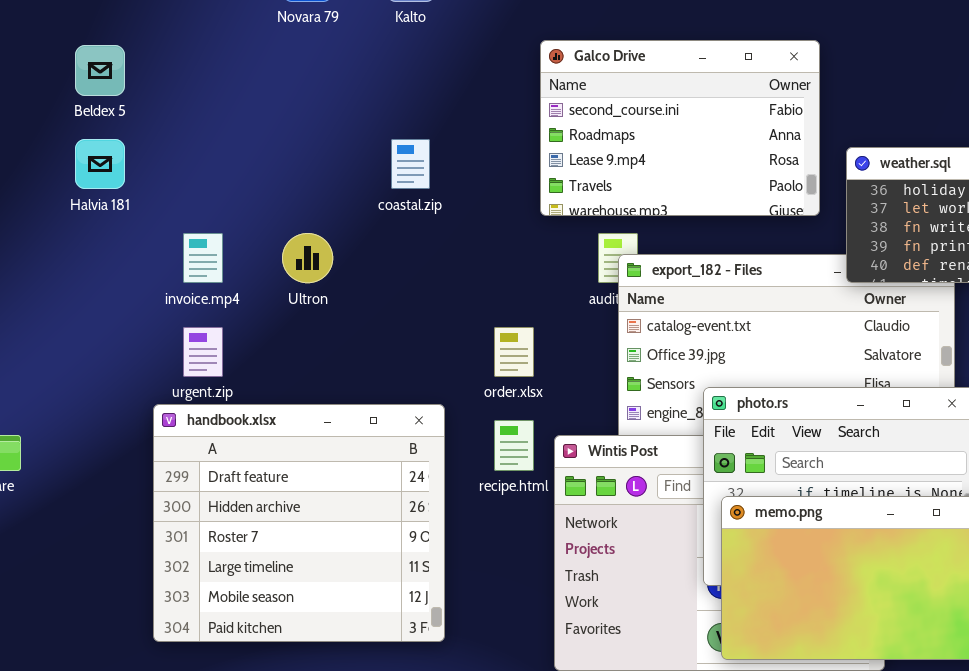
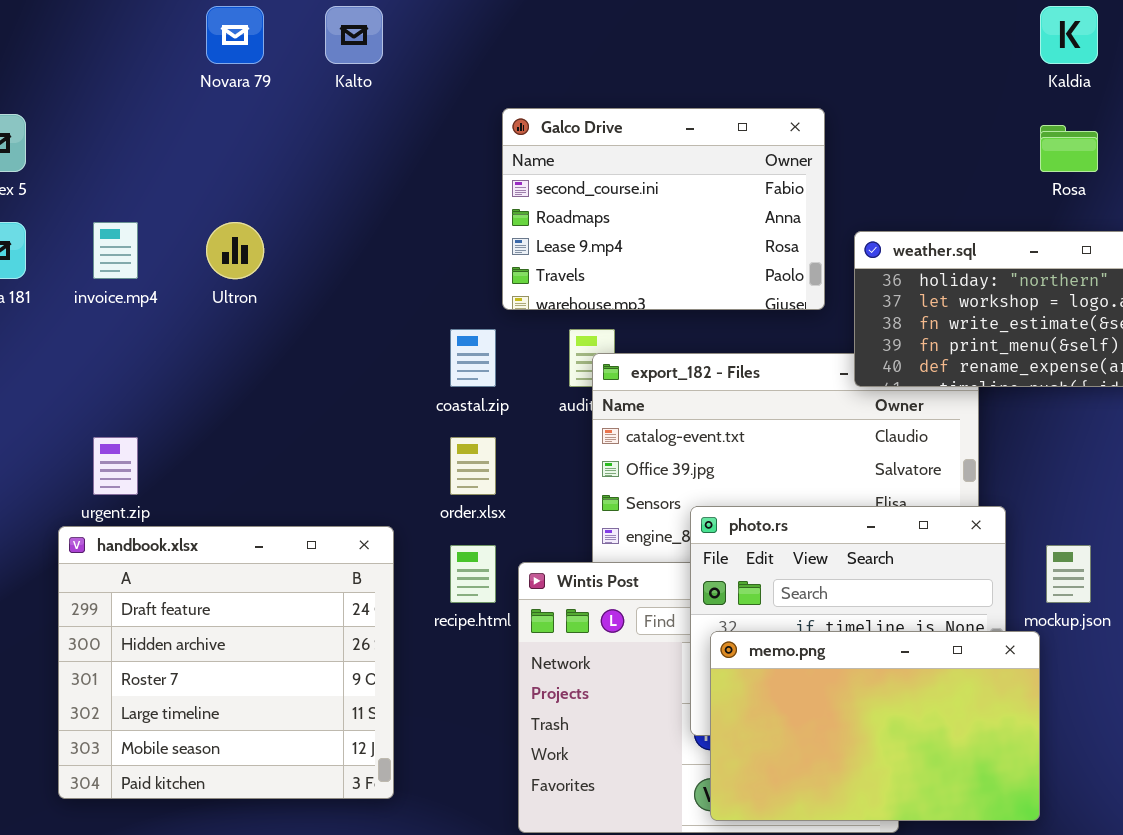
coastal.zip: [391,139,430,189] -> [450,329,496,387], moved
invoice.mp4: [183,233,223,283] -> [93,222,138,279], moved
Ultron: [282,233,333,283] -> [206,222,264,279], moved

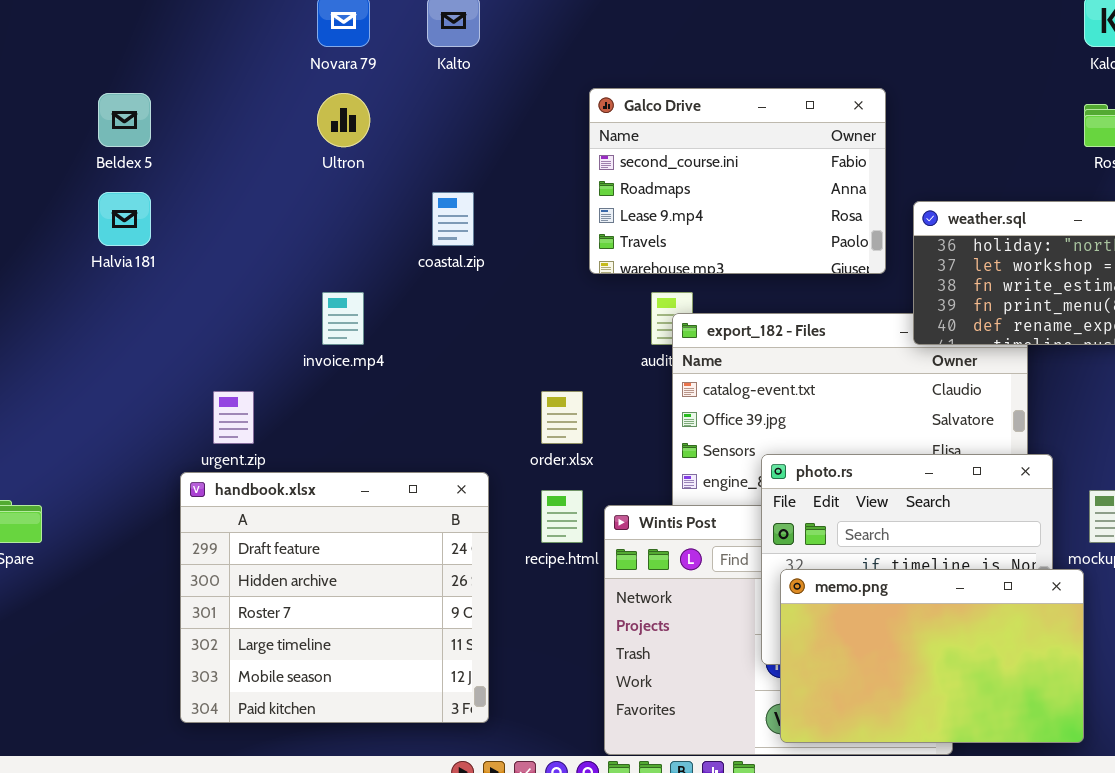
invoice.mp4: [93,222,138,279] -> [322,292,364,345], moved
Ultron: [206,222,264,279] -> [317,93,370,147], moved
coastal.zip: [450,329,496,387] -> [432,192,474,246], moved

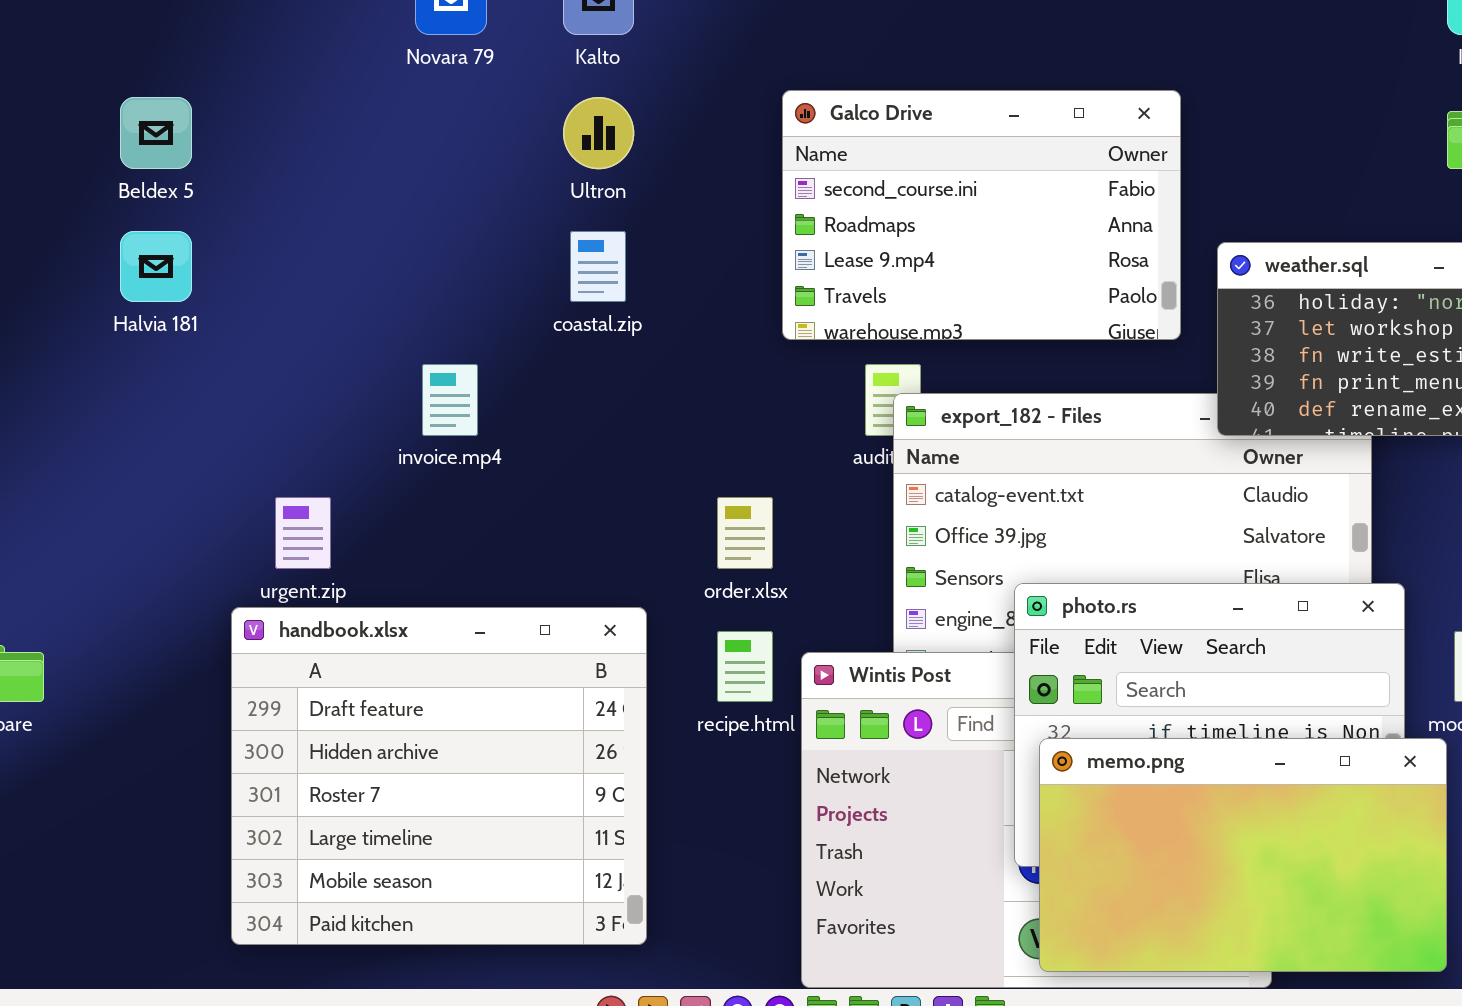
Ultron: [317,93,370,147] -> [563,97,634,169], moved

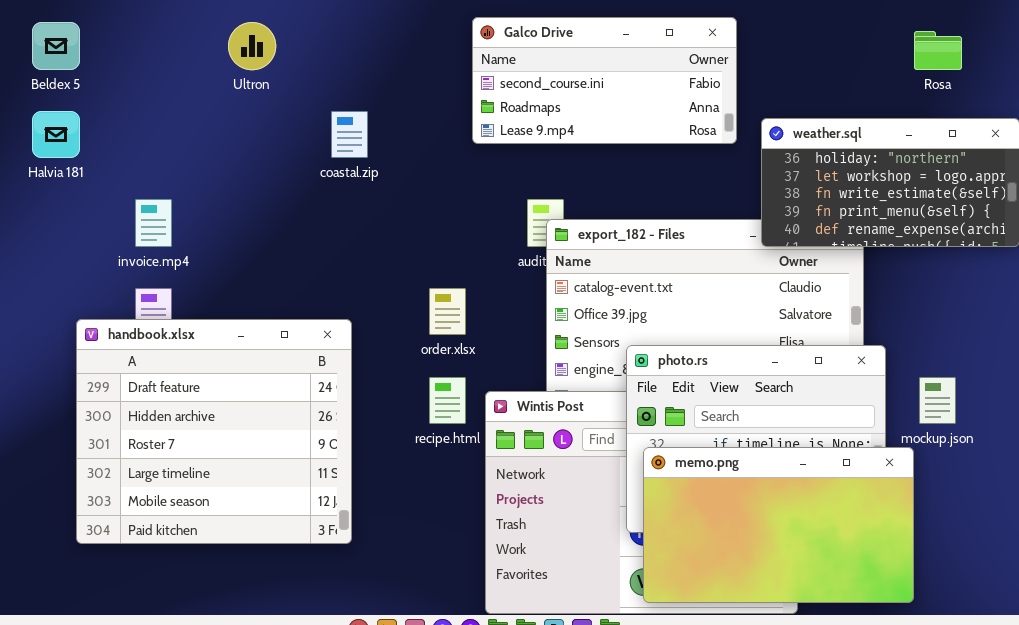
Galco Drive: [782,90,1181,340] -> [472,17,737,144], resized
Ultron: [563,97,634,169] -> [228,22,276,70], moved
invoice.mp4: [422,364,478,436] -> [135,199,172,247], moved
handbook.xlsx: [231,607,647,945] -> [76,319,352,544], moved

